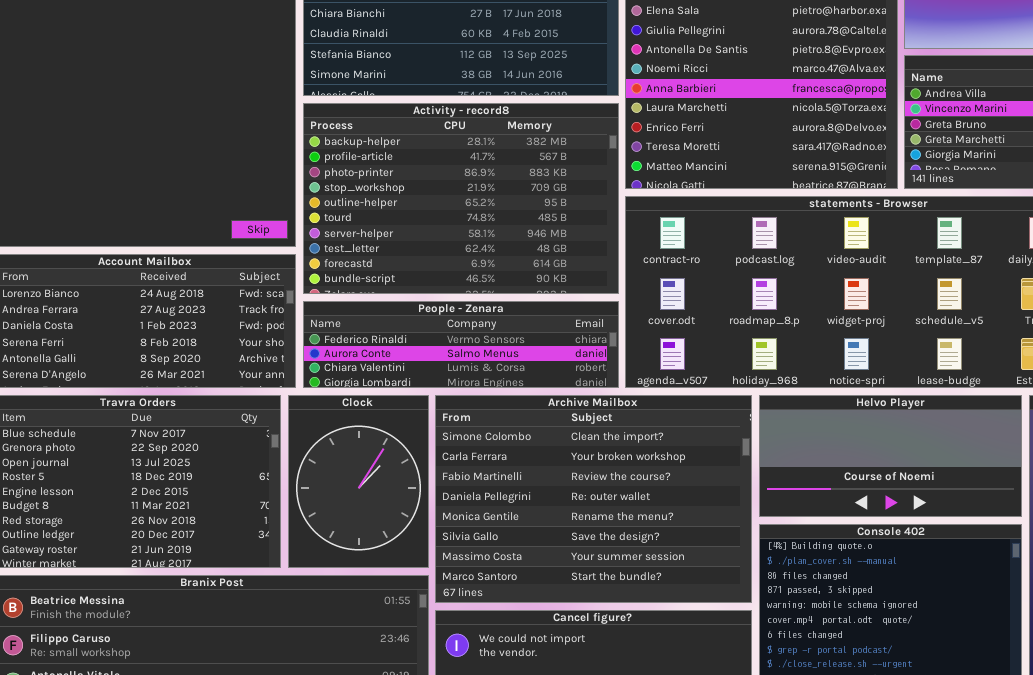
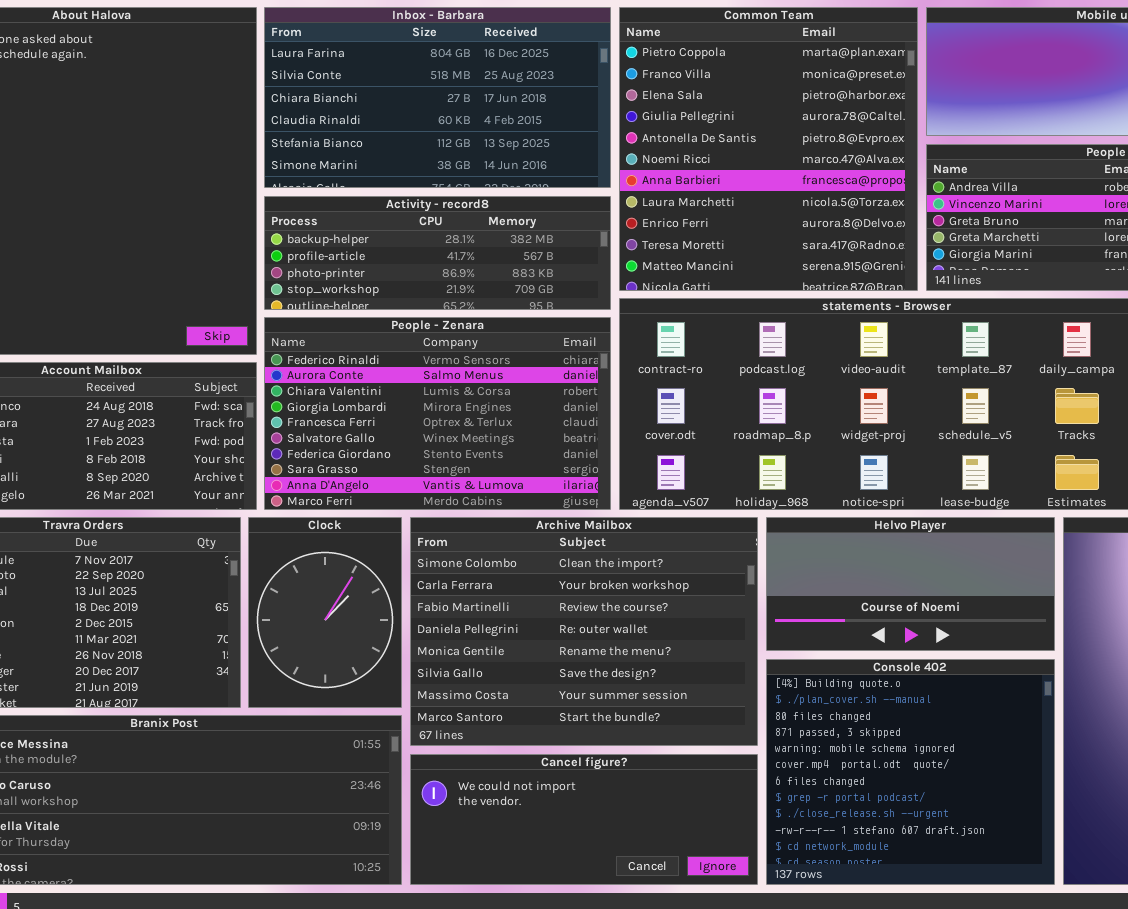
Activity - record8: [303,103,619,294] -> [264,196,611,310], resized
People - Zenara: [303,301,619,388] -> [264,317,611,510], resized

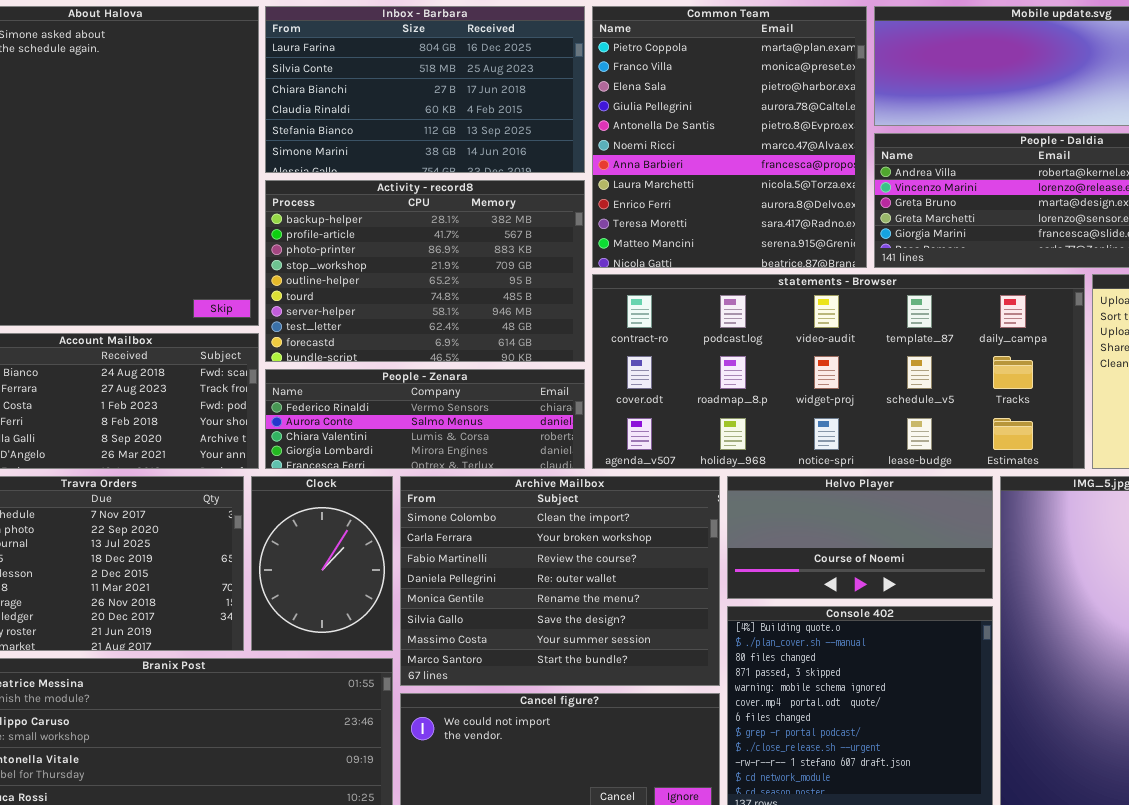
Activity - record8: [264,196,611,310] -> [265,180,585,362], resized
People - Zenara: [264,317,611,510] -> [265,369,585,469], resized

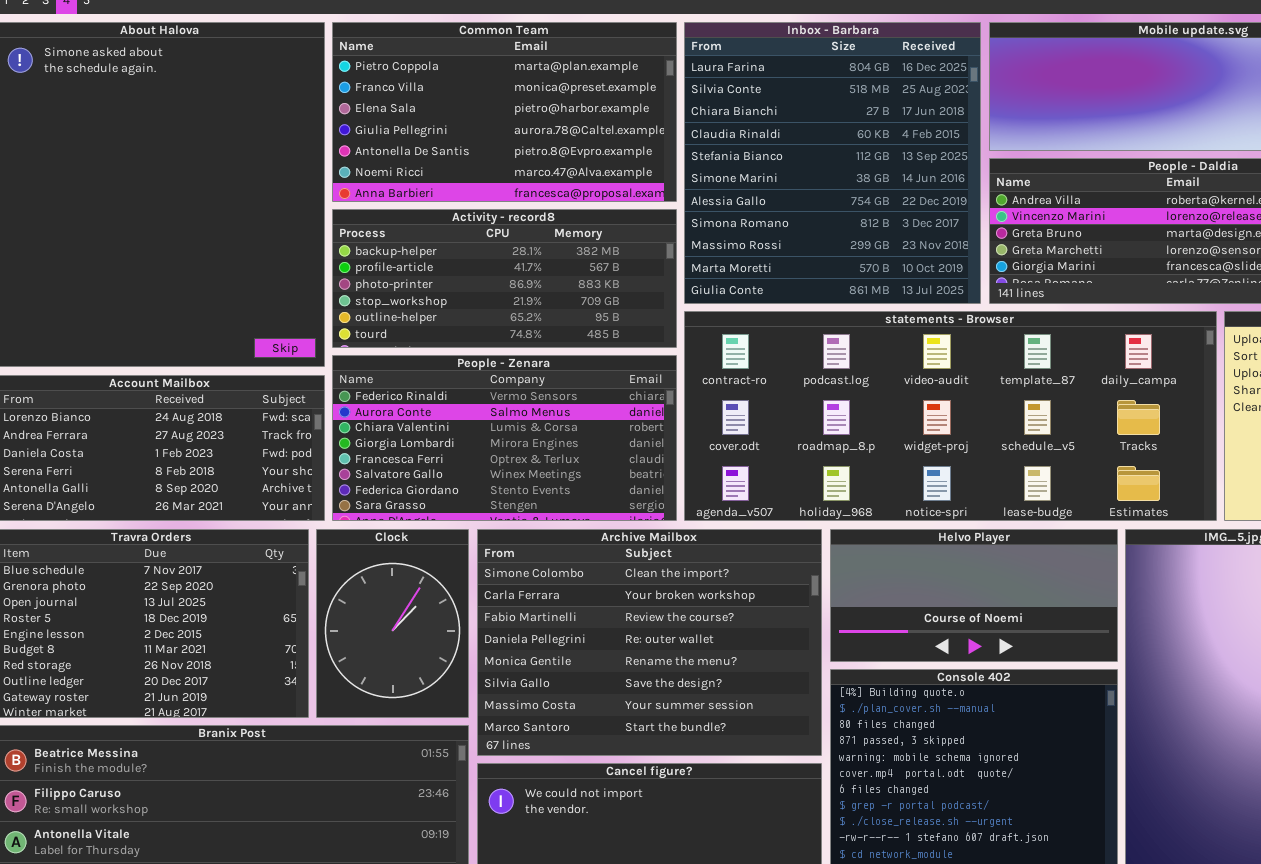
Inbox - Barbara: [265,6,585,173] -> [684,22,981,304], moved, resized
Common Team: [592,6,867,268] -> [332,22,677,202], moved, resized
Activity - record8: [265,180,585,362] -> [332,209,677,348], resized
People - Zenara: [265,369,585,469] -> [332,355,677,521], resized

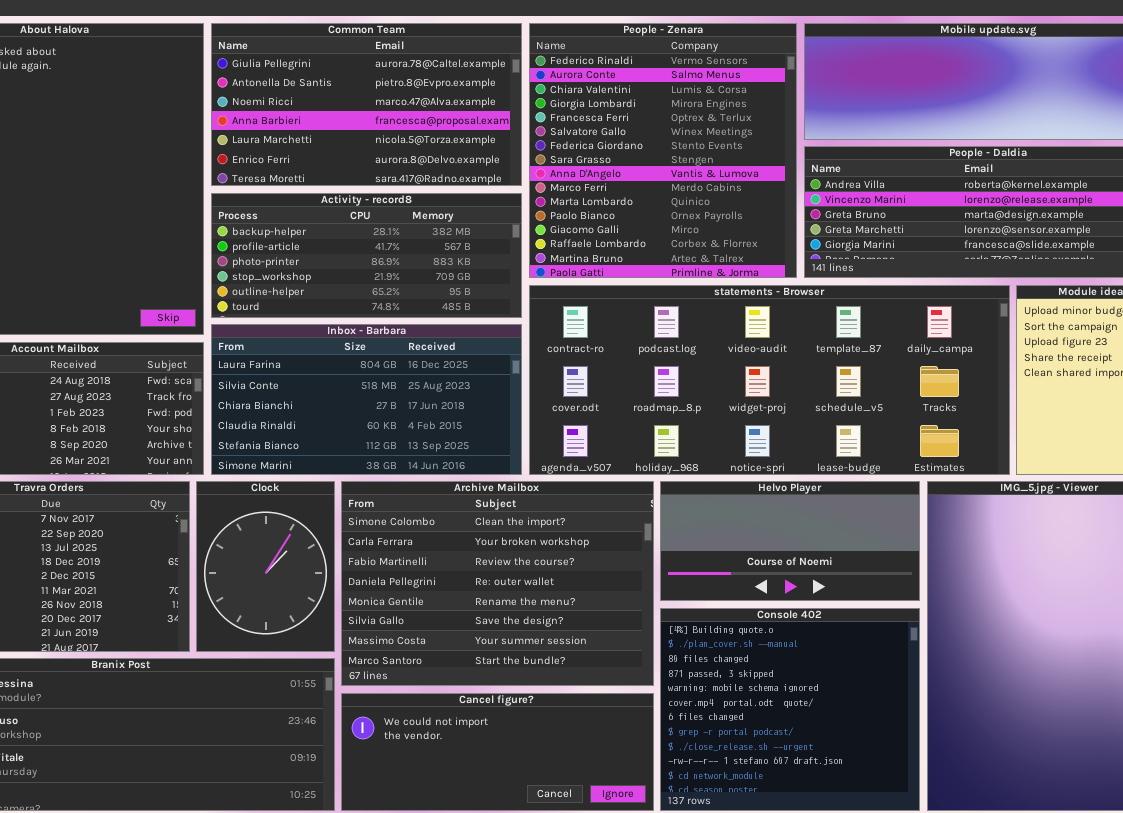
Common Team: [332,22,677,202] -> [211,23,522,186], scrolled down 3 rows
Inbox - Barbara: [684,22,981,304] -> [211,324,522,475], moved, resized
People - Zenara: [332,355,677,521] -> [529,23,797,278], moved, resized

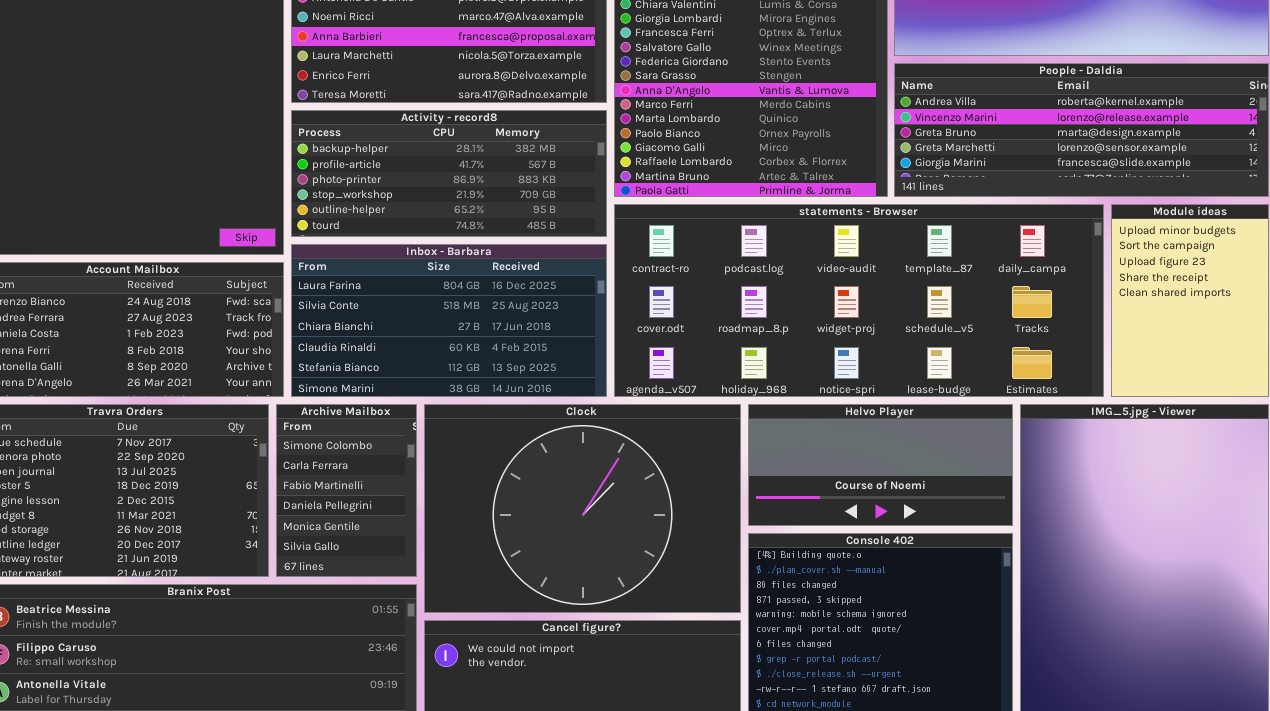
Clock: [196,481,335,652] -> [424,404,741,613], moved, resized
Archive Mailbox: [341,481,654,686] -> [276,404,417,577], moved, resized

